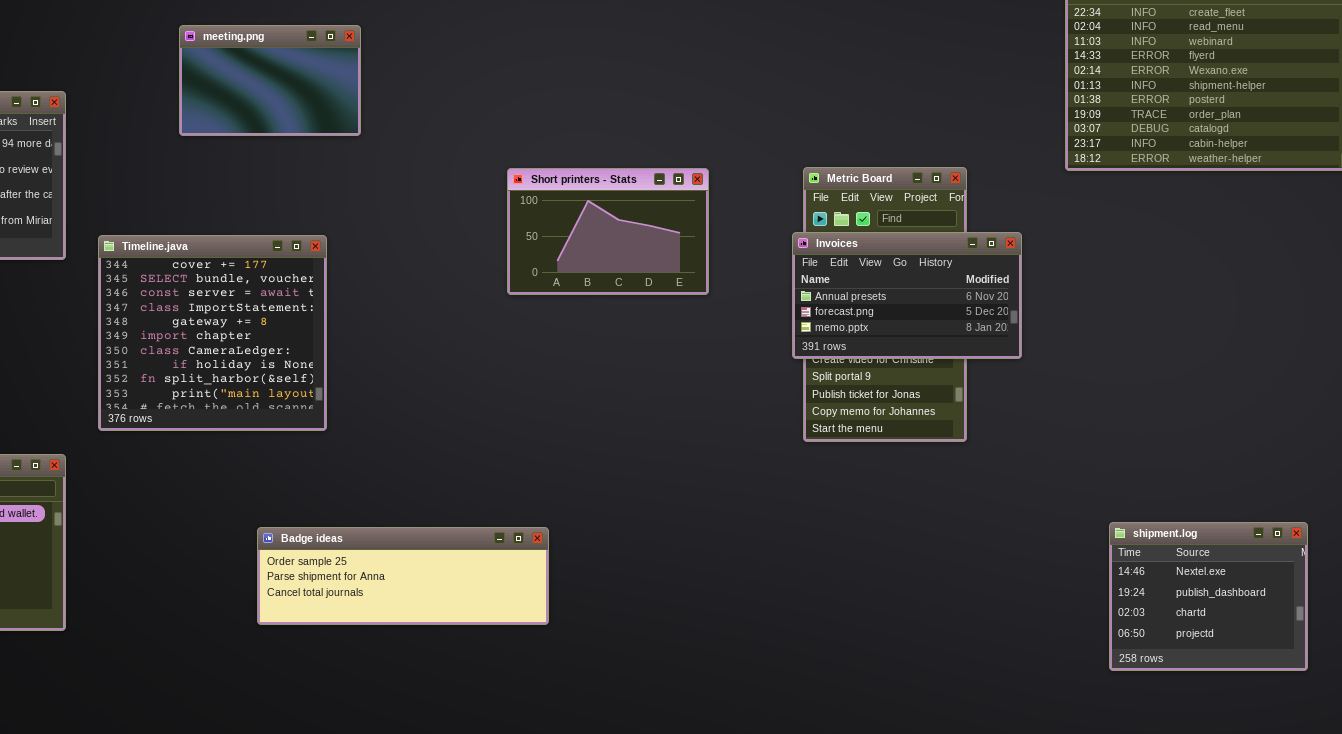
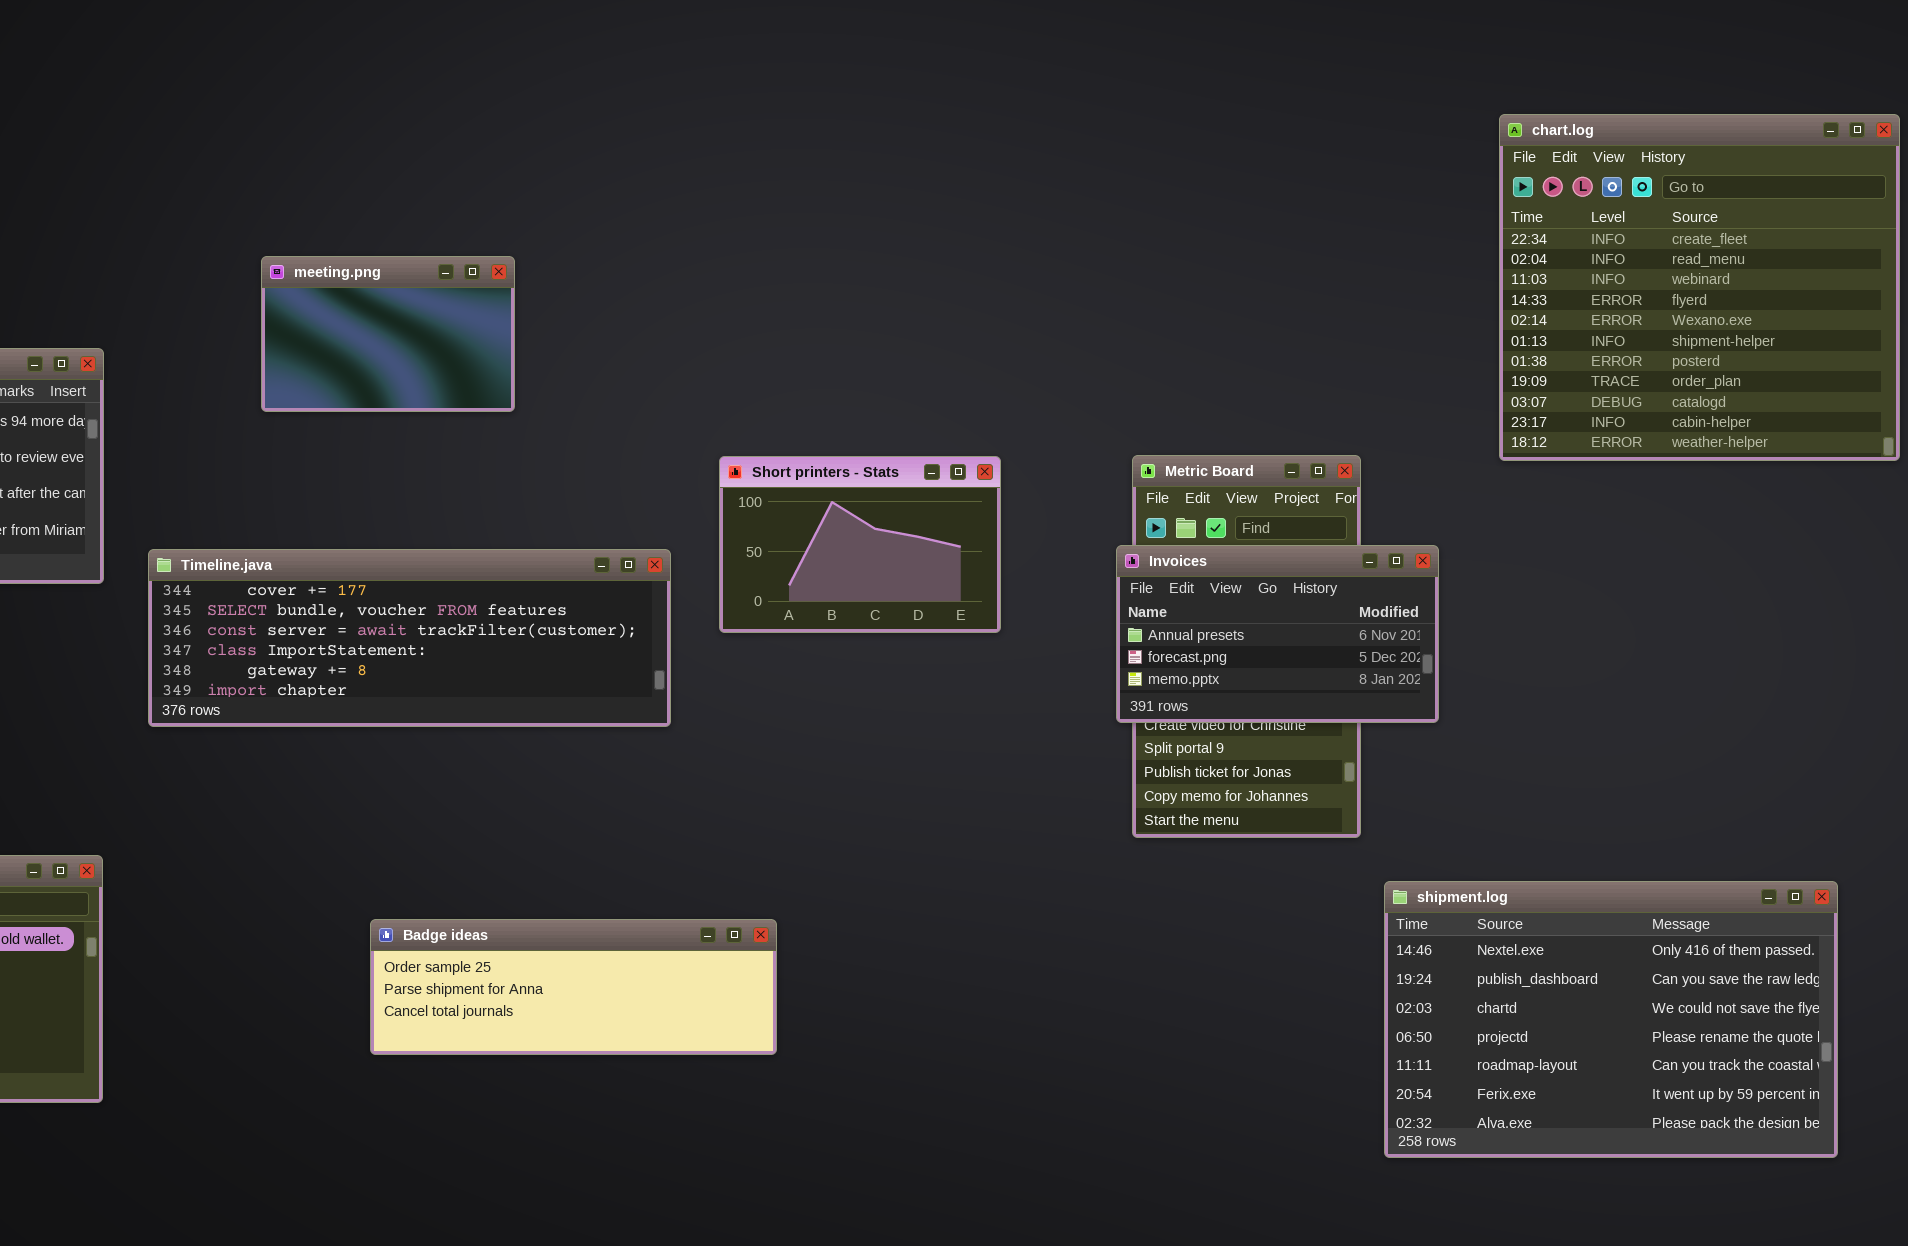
Timeline.java: [98,235,327,431] -> [148,549,671,727], resized
shipment.log: [1109,522,1308,671] -> [1384,881,1838,1158], resized
Badge ideas: [257,527,549,625] -> [370,919,777,1055], moved

